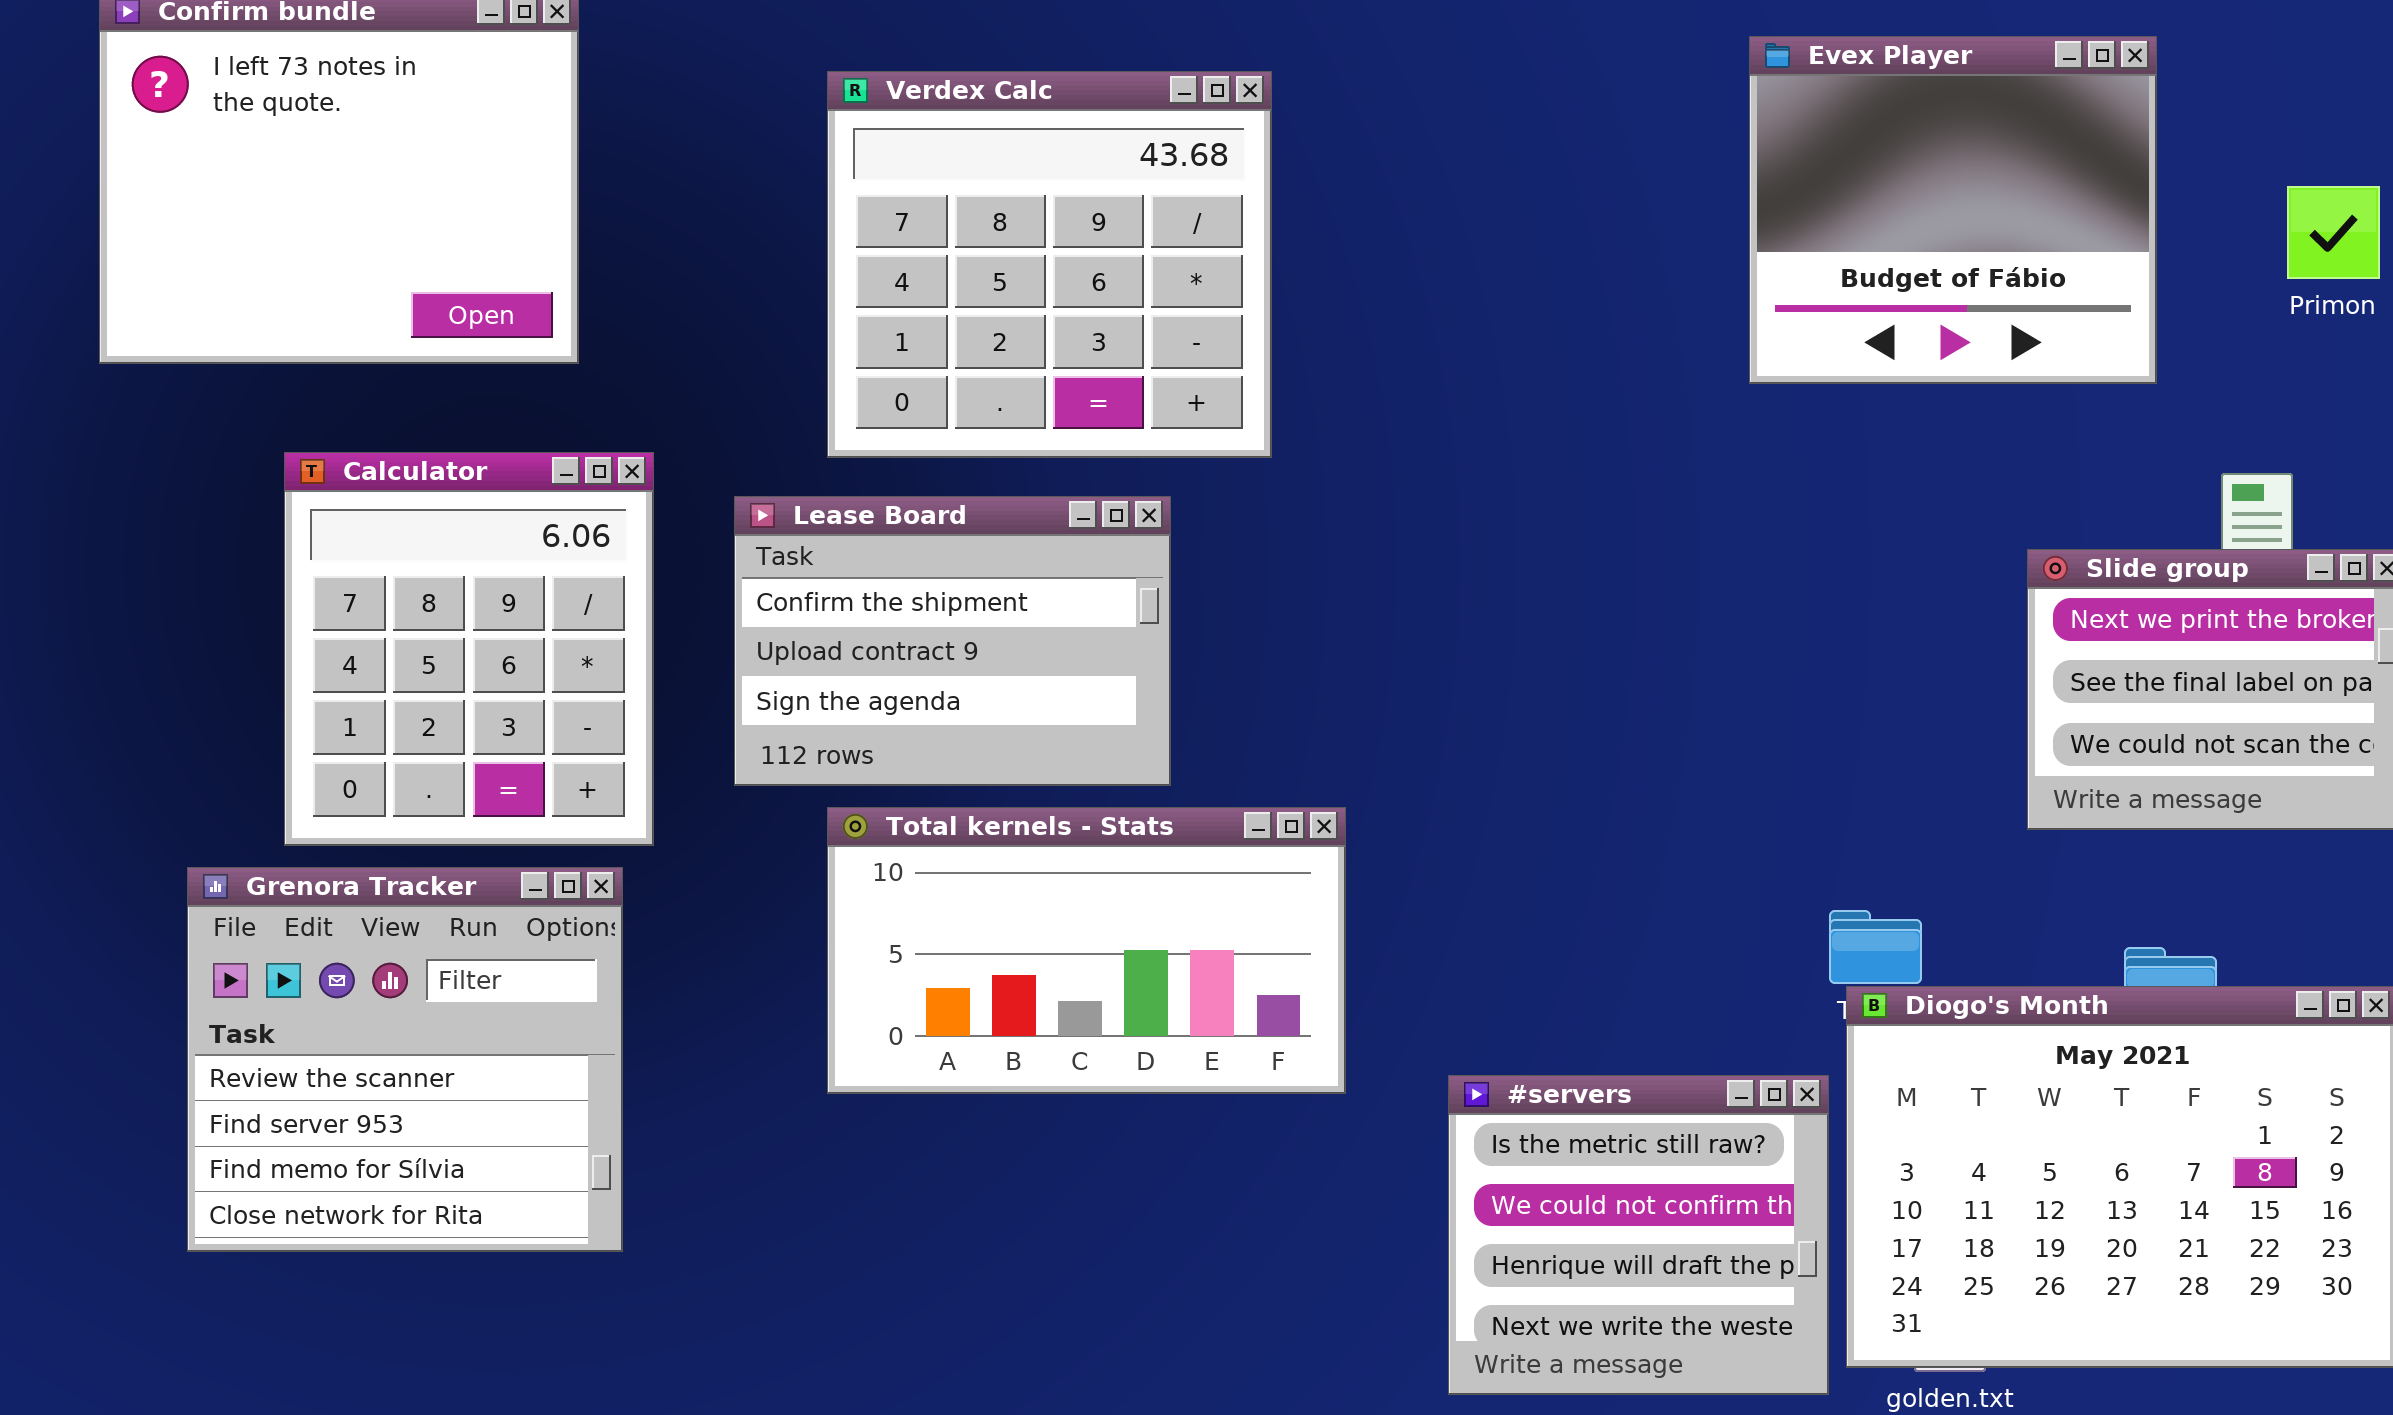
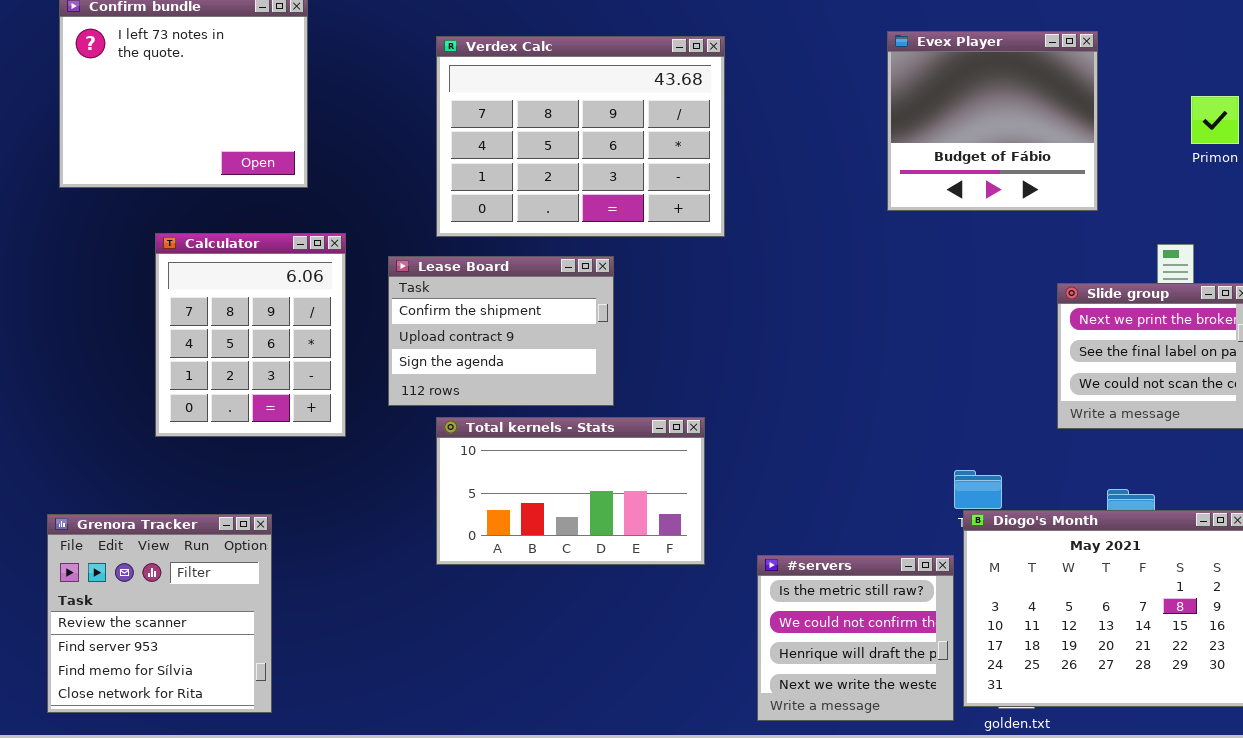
Evex Player: [1749,36,2157,384] -> [887,31,1098,211], moved
Verdex Calc: [827,71,1272,458] -> [436,36,725,237], resized
Grenora Tracker: [187,867,623,1252] -> [47,514,272,713], moved

